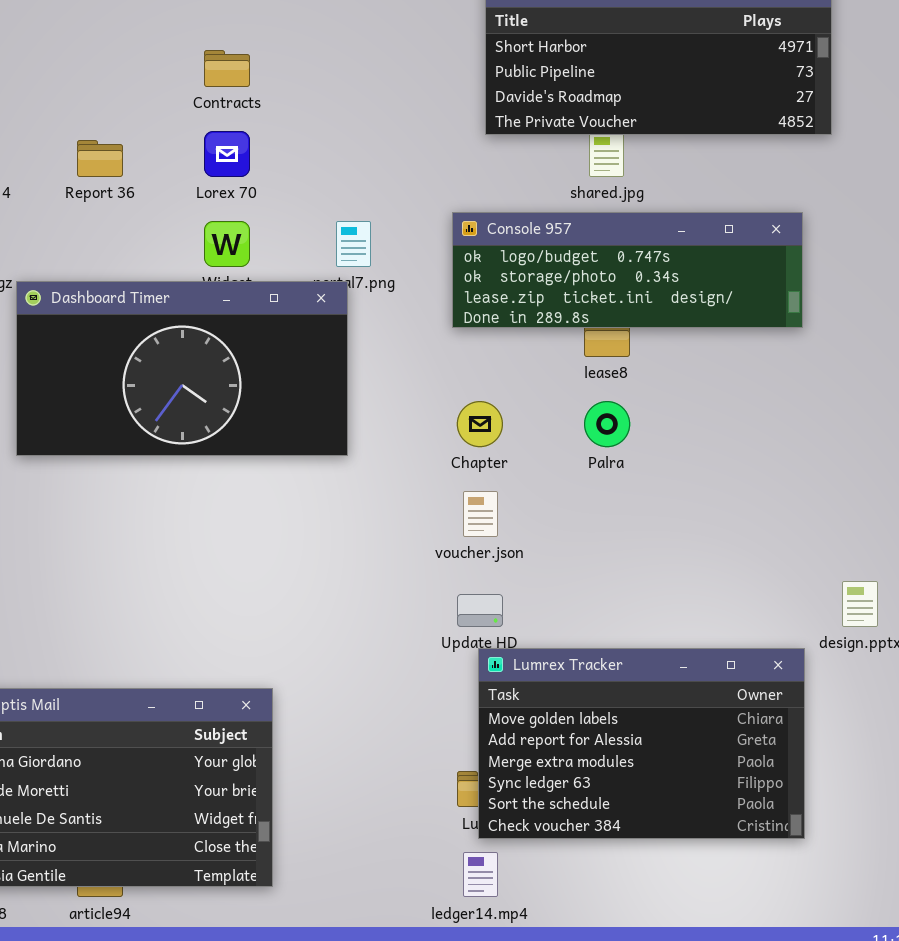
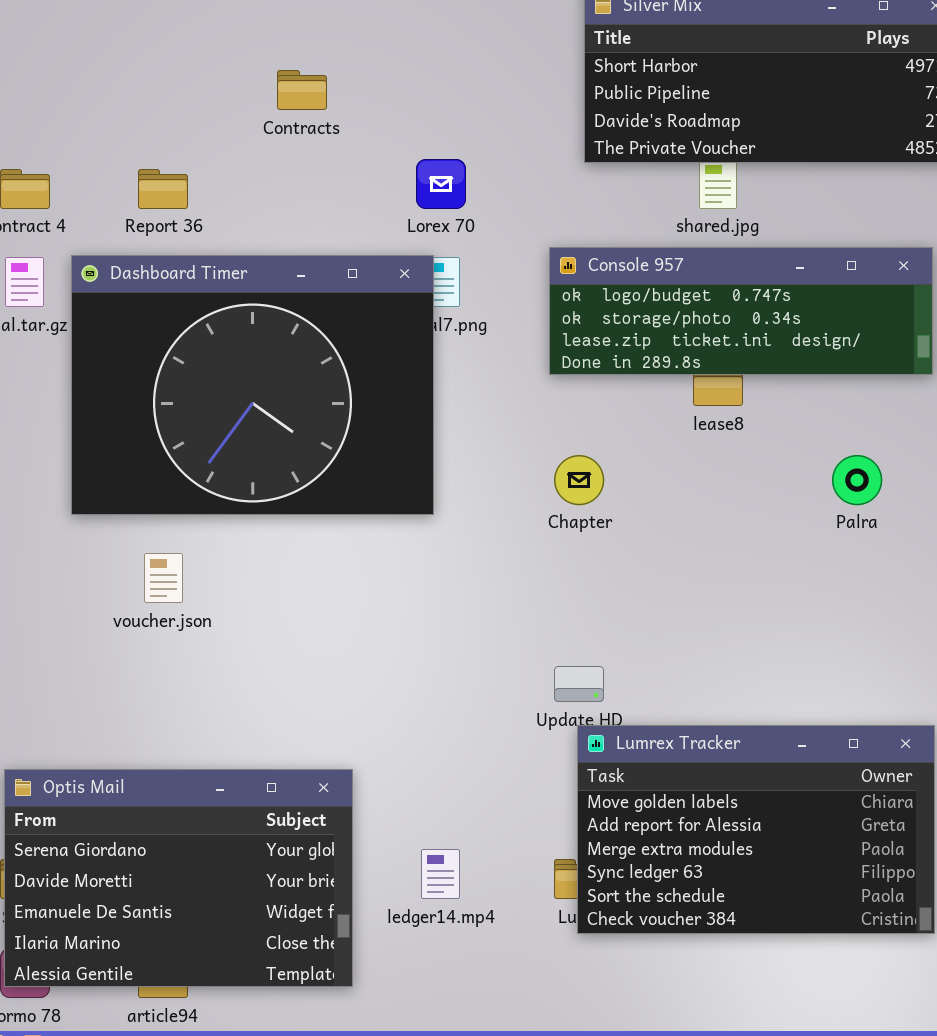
Lorex 70: [204,131,250,177] -> [416,159,466,209], moved
Dashboard Timer: [16,281,348,456] -> [71,255,434,515], resized
Palra: [584,401,630,447] -> [832,455,882,505], moved
voucher.json: [463,491,498,537] -> [144,553,183,603], moved
ledger14.mp4: [463,852,498,897] -> [421,849,460,899], moved

